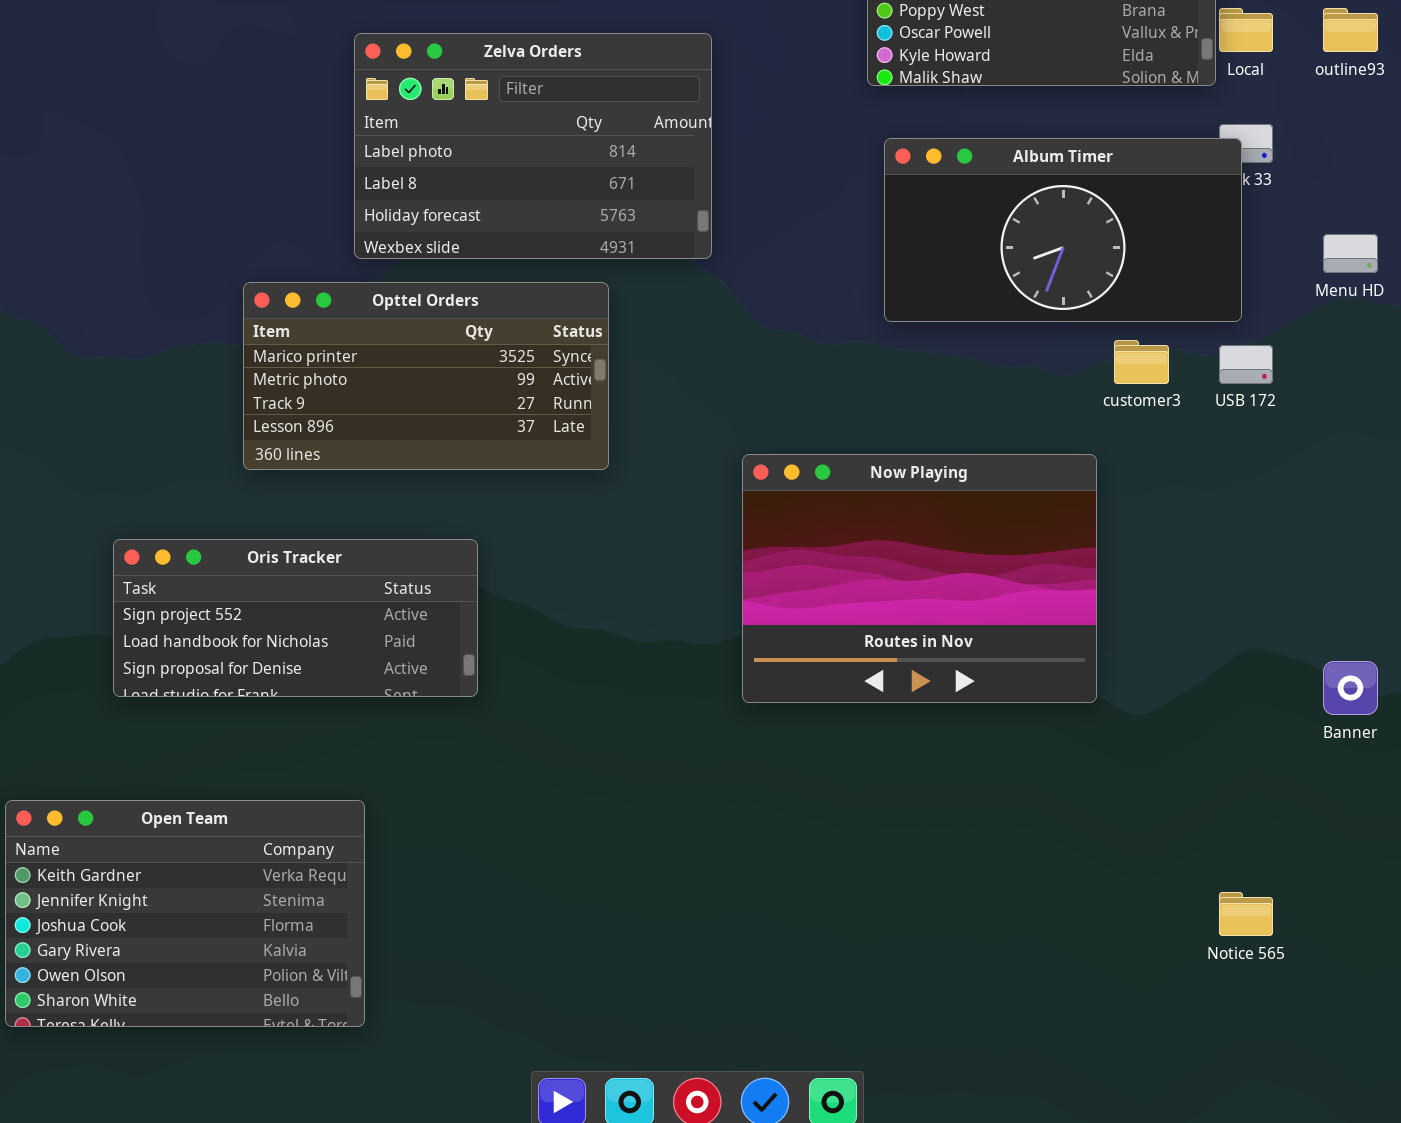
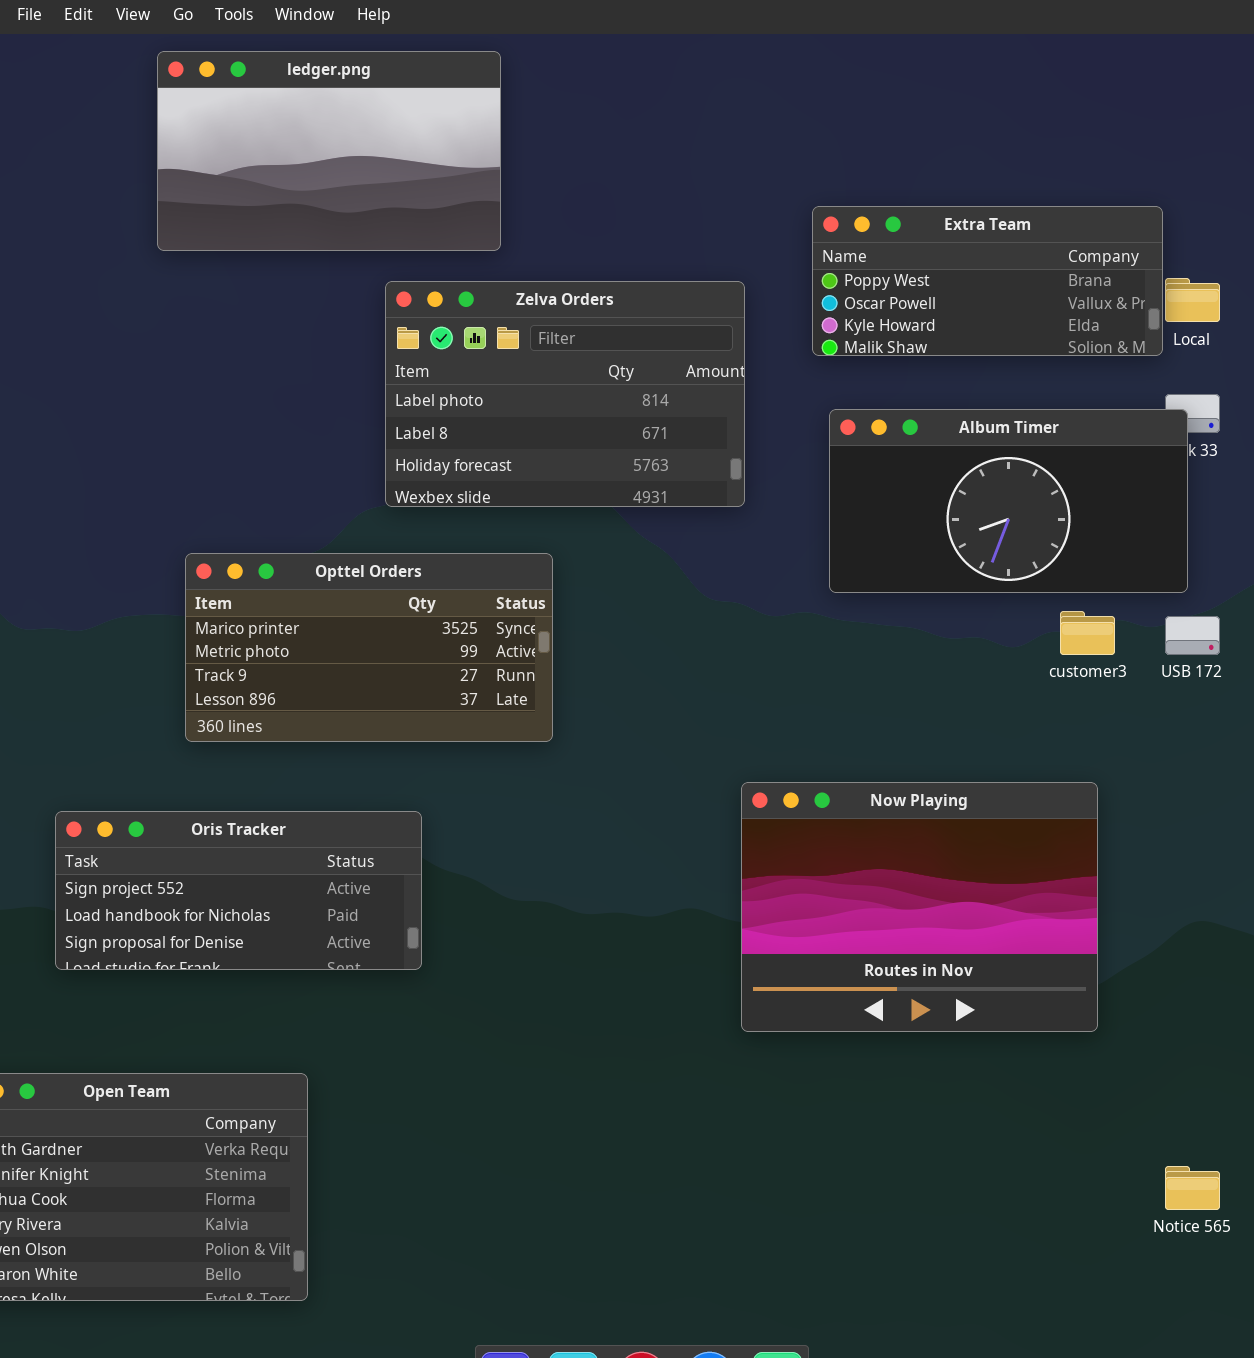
Zelva Orders: [354,33,712,259] -> [385,281,745,507], moved
Now Playing: [742,454,1097,703] -> [741,782,1098,1032], moved

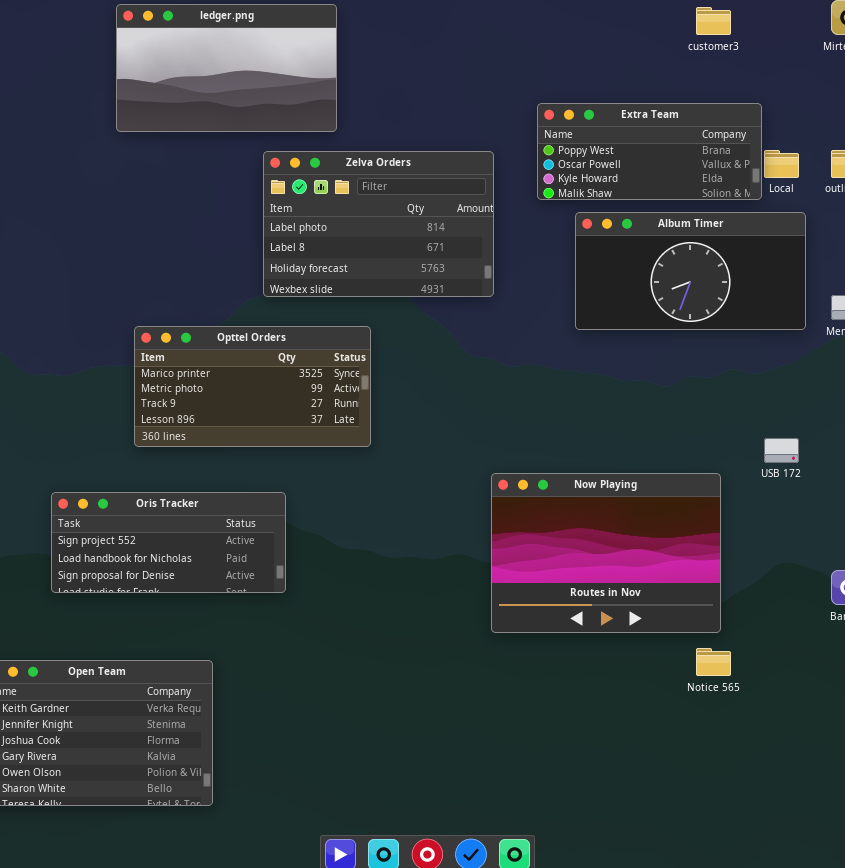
Album Timer: [829,409,1188,593] -> [575,212,806,330], moved
customer3: [1060,611,1115,655] -> [696,7,731,35], moved
USB 172: [1165,616,1220,655] -> [764,438,799,463], moved
Notice 565: [1165,1166,1220,1210] -> [696,648,731,676], moved

